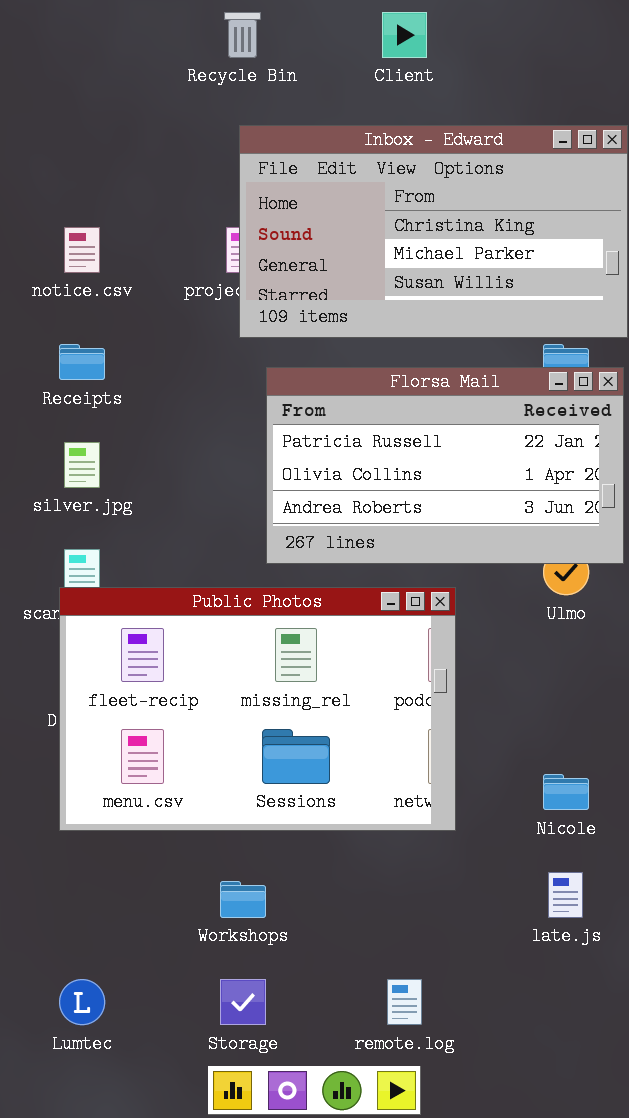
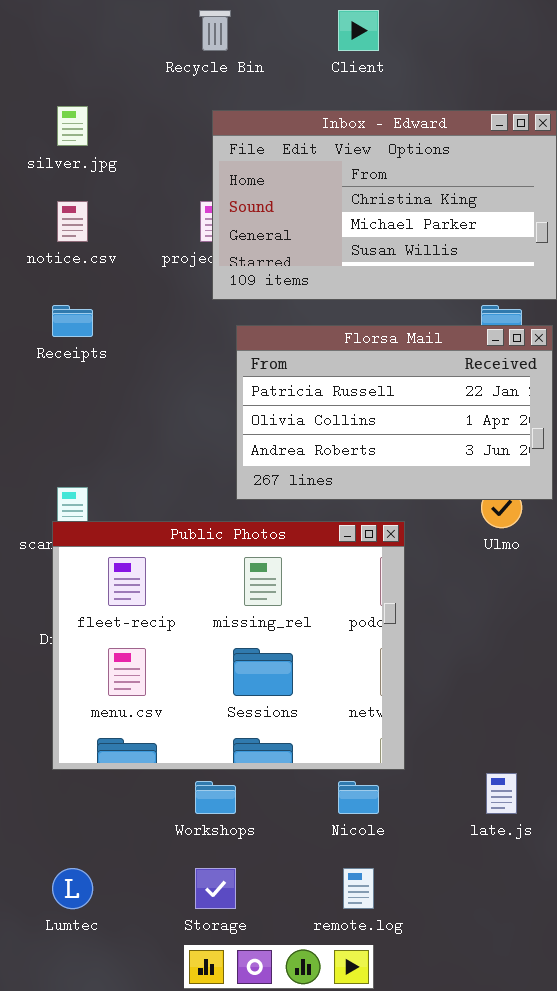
silver.jpg: [64,442,100,488] -> [57,106,88,146], moved
Public Photos: [59,587,456,831] -> [52,521,405,770], resized
Nicole: [543,774,589,810] -> [338,781,379,814], moved

